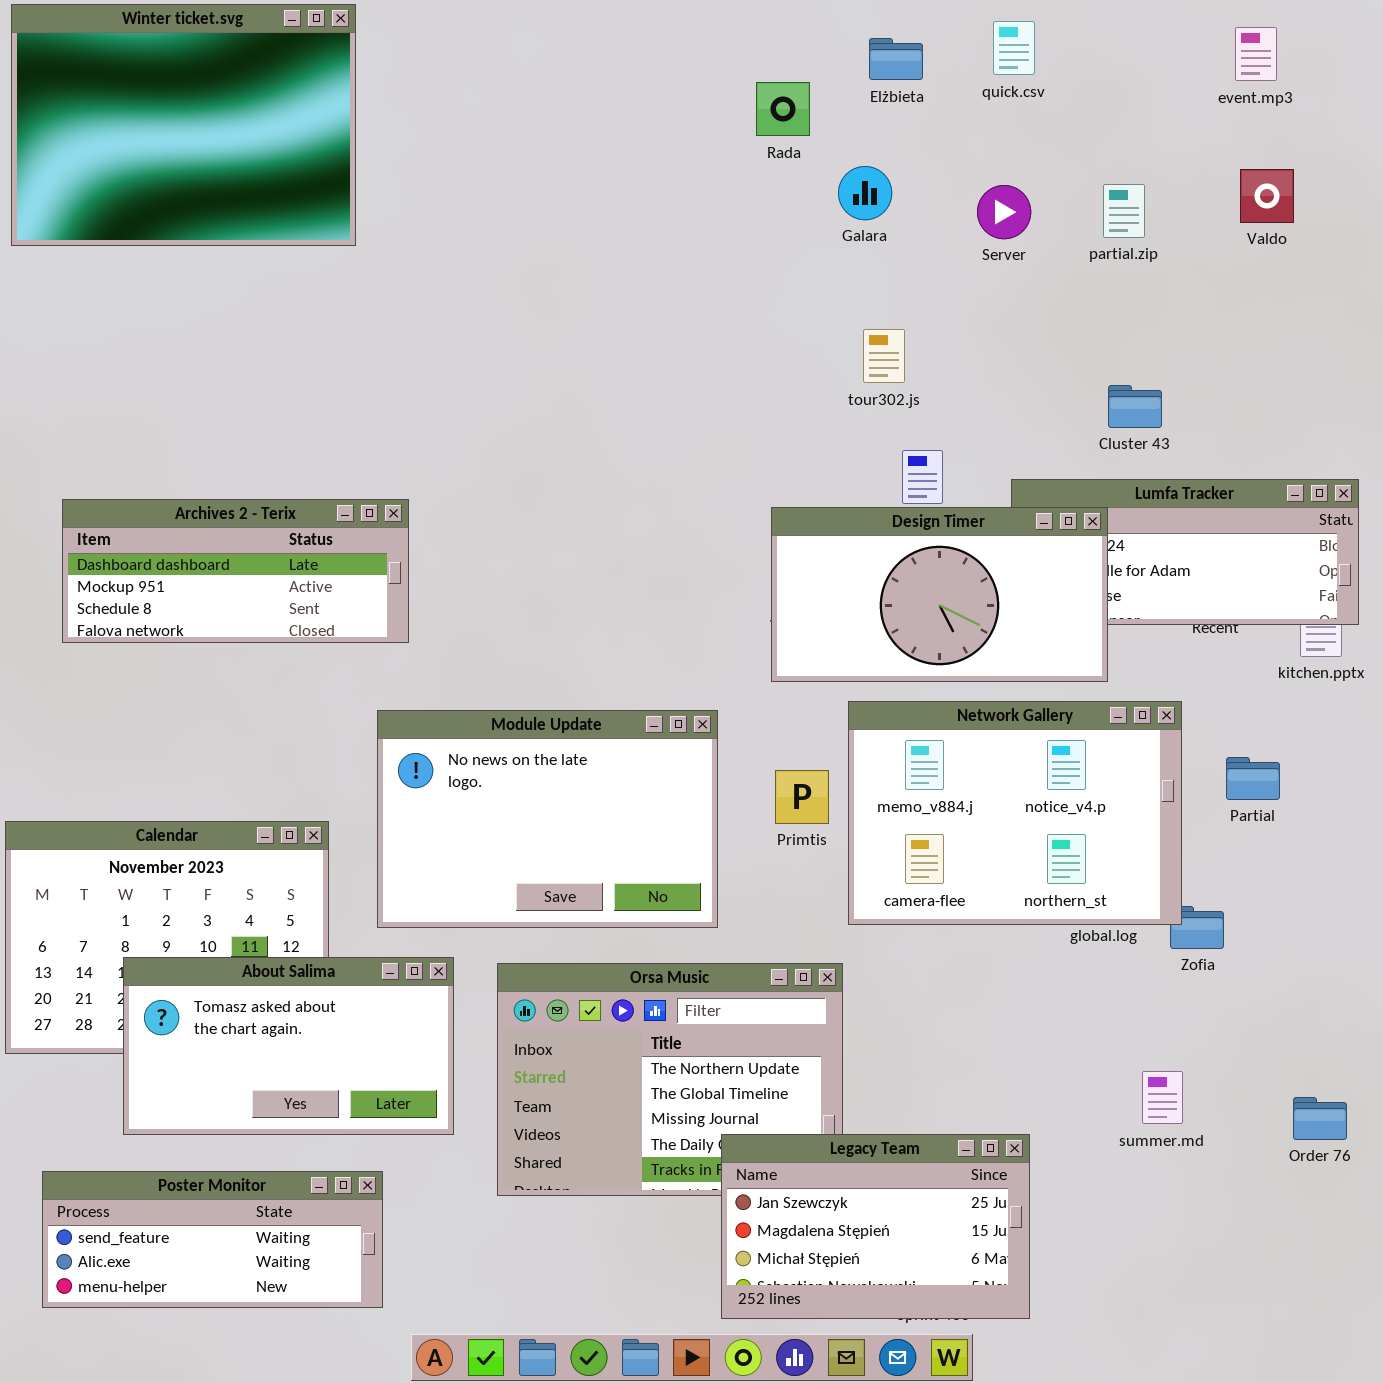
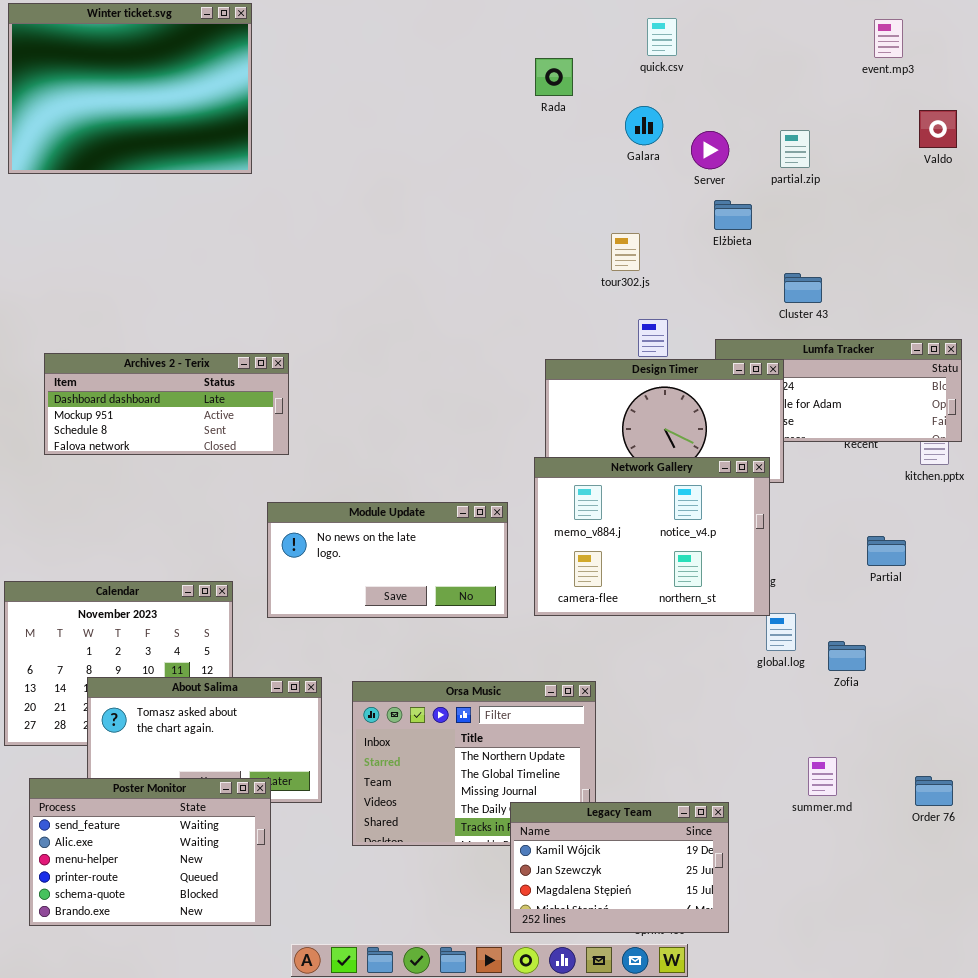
quick.csv: [993,21,1035,75] -> [647,18,677,56], moved
Elżbieta: [869,38,923,80] -> [714,200,752,230], moved
Galara: [838,166,892,220] -> [625,106,663,145], moved
Valdo: [1240,169,1294,223] -> [919,110,957,148], moved
Network Gallery: [848,701,1182,925] -> [534,457,770,616], moved
Module Update: [377,710,718,928] -> [267,502,508,618], resized
Legacy Team: [721,1134,1030,1319] -> [510,802,729,933], scrolled up 1 row
Poster Monitor: [42,1171,383,1308] -> [29,778,271,926], resized

